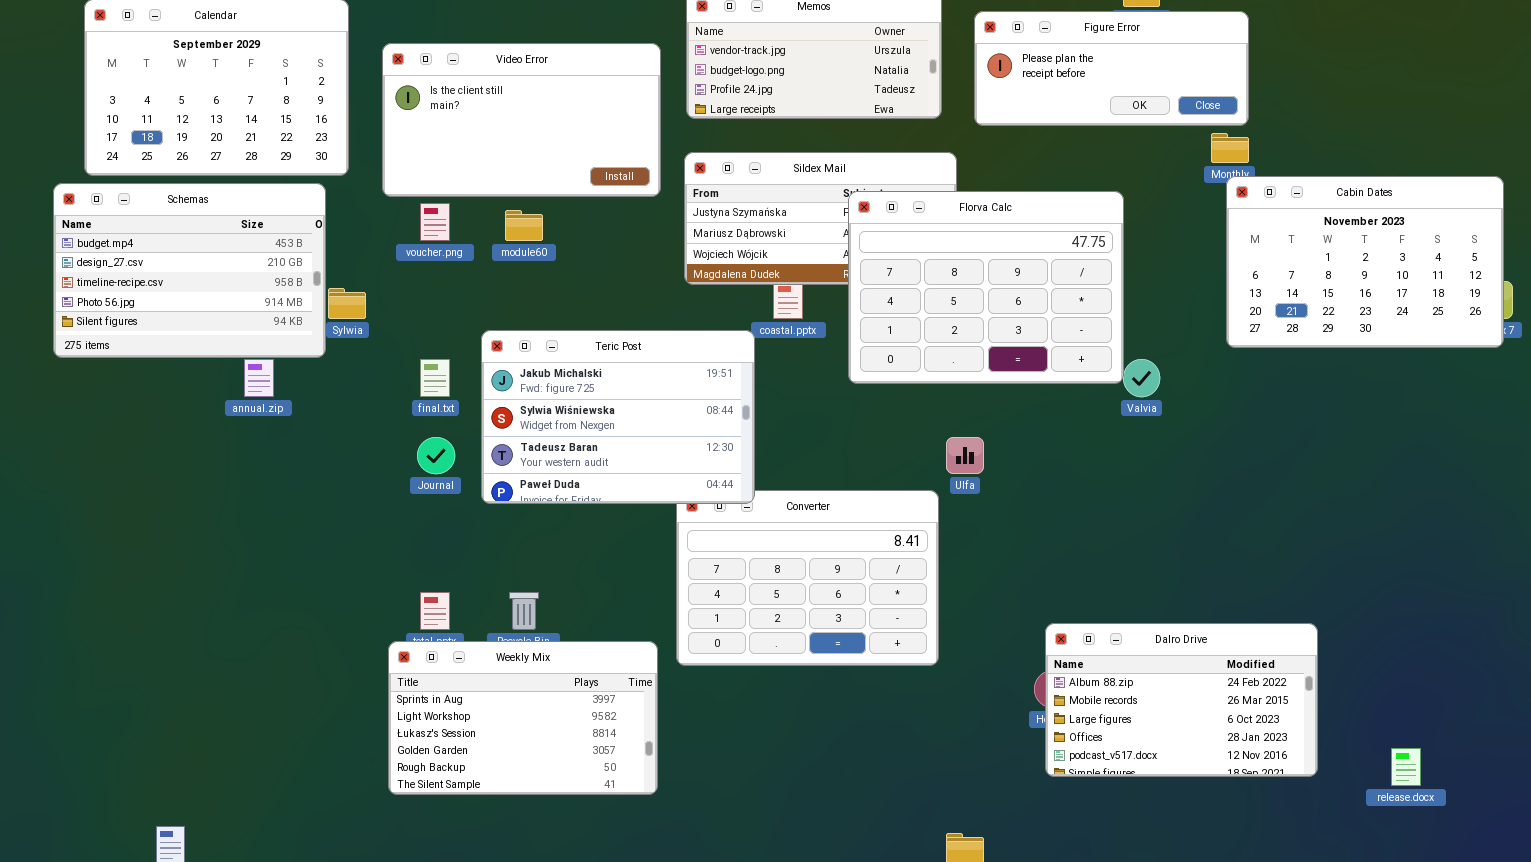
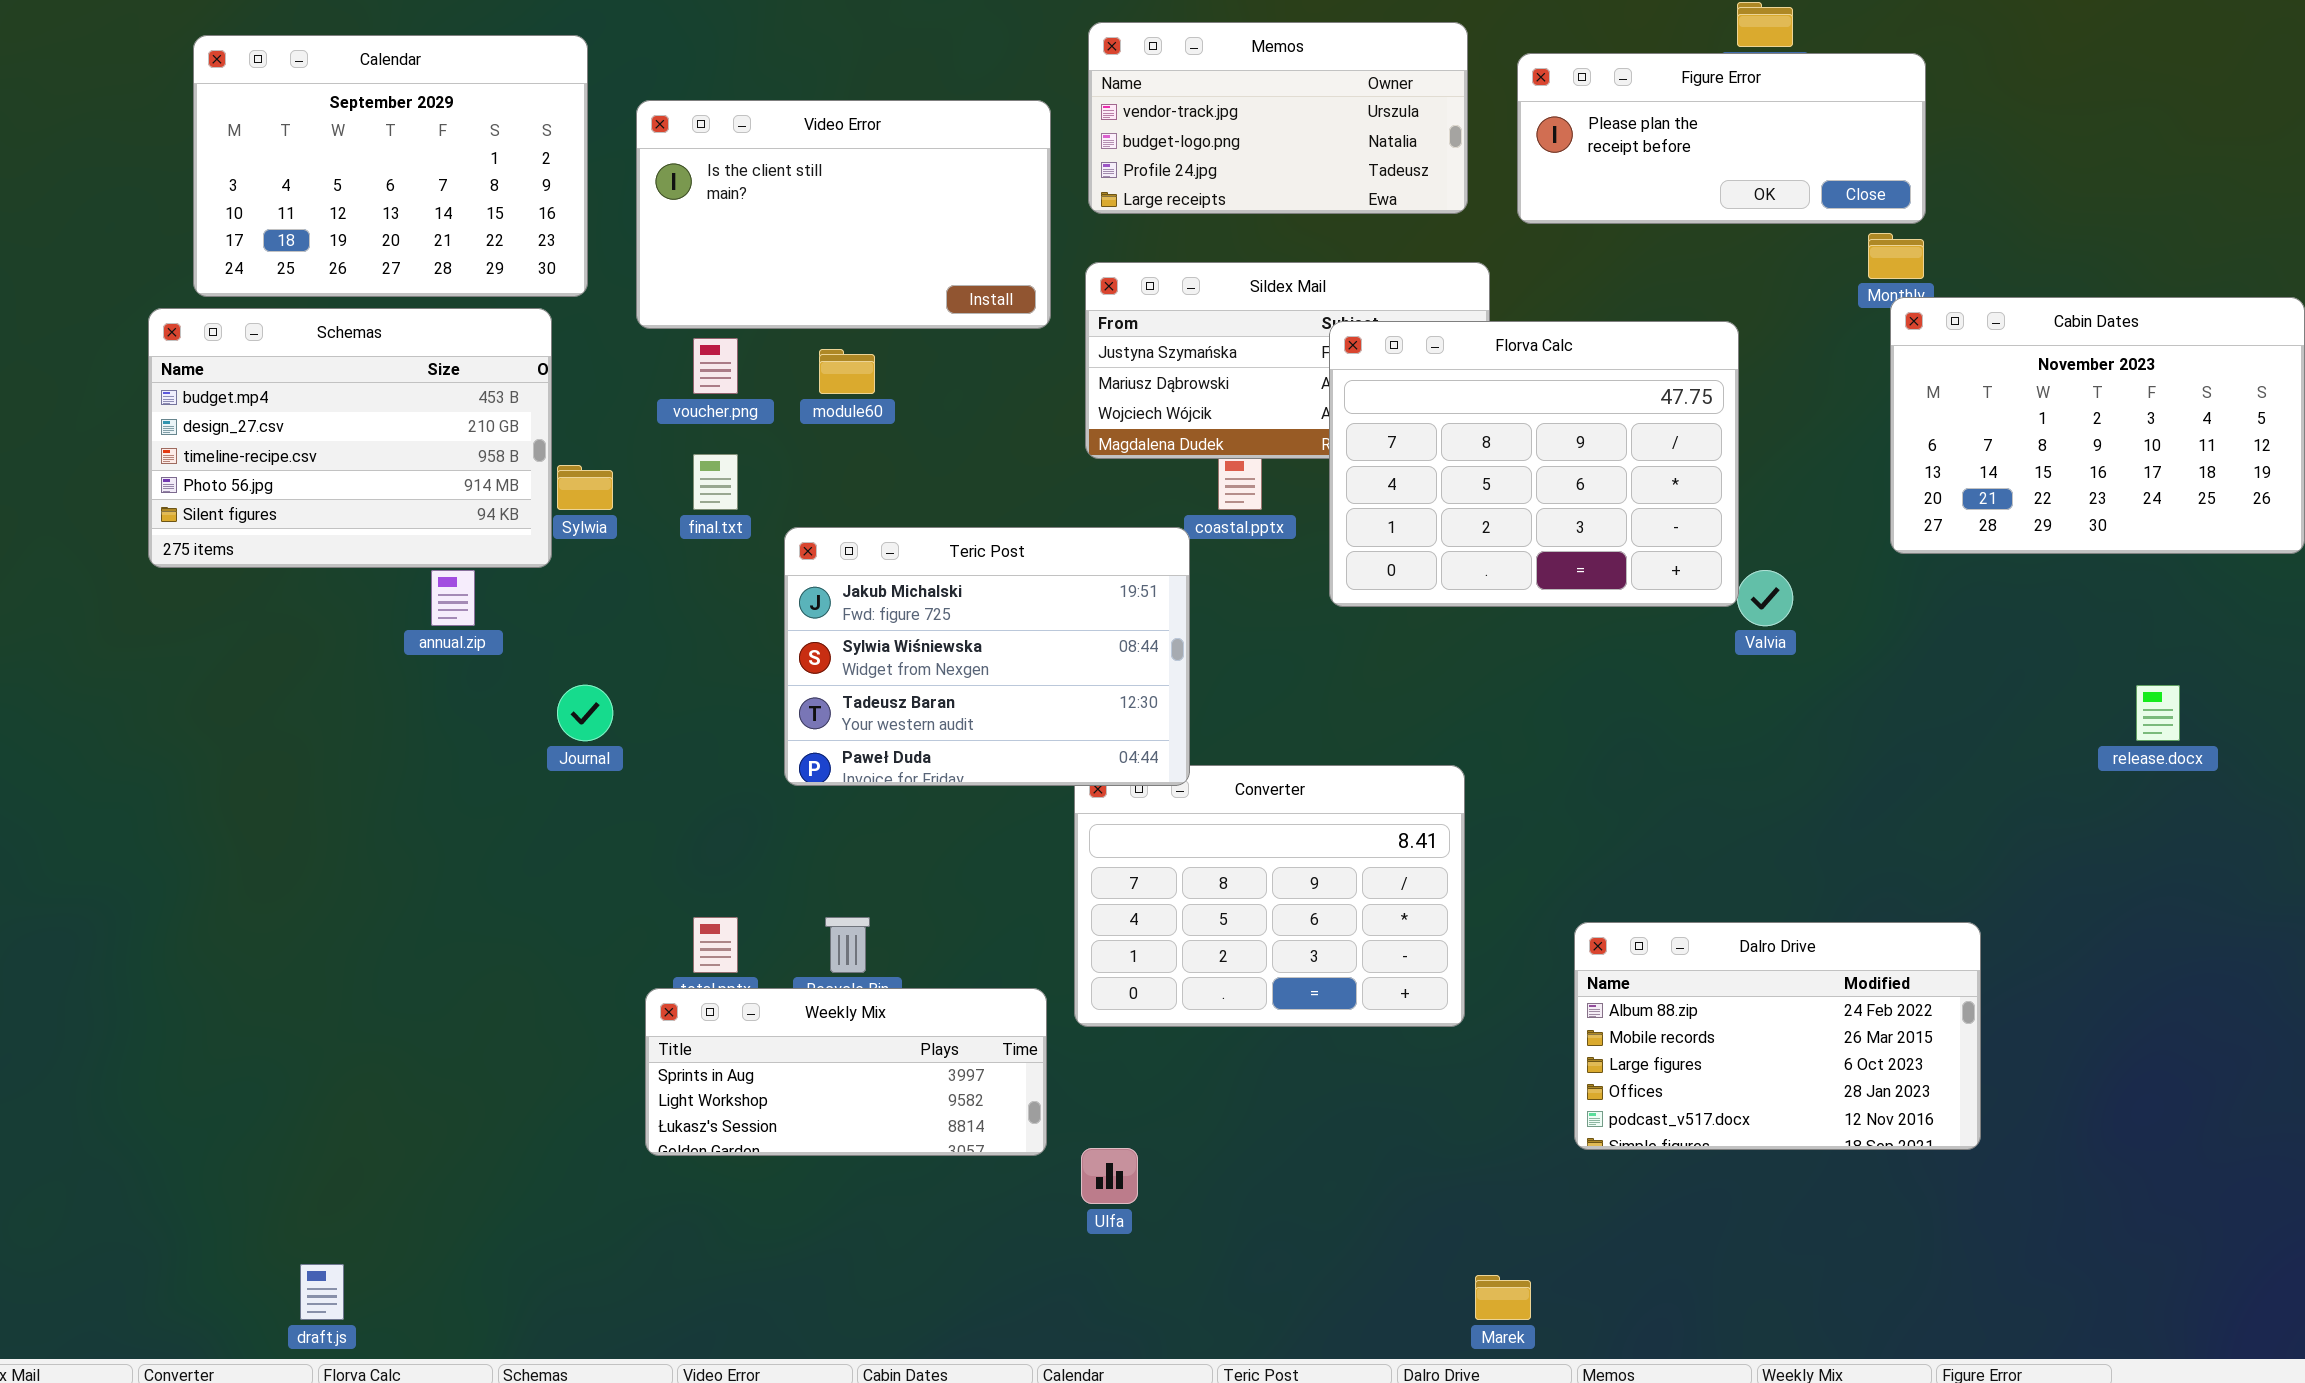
final.txt: [420,359,450,397] -> [693,454,738,510], moved
Journal: [417,437,455,474] -> [557,685,613,741], moved
Ulfa: [946,437,984,474] -> [1081,1148,1138,1204], moved
Dalro Drive: [1045,623,1318,777] -> [1574,922,1981,1150], moved
Weekly Mix: [388,641,658,795] -> [645,988,1047,1156], resized
release.docx: [1391,748,1421,786] -> [2136,685,2180,741], moved

